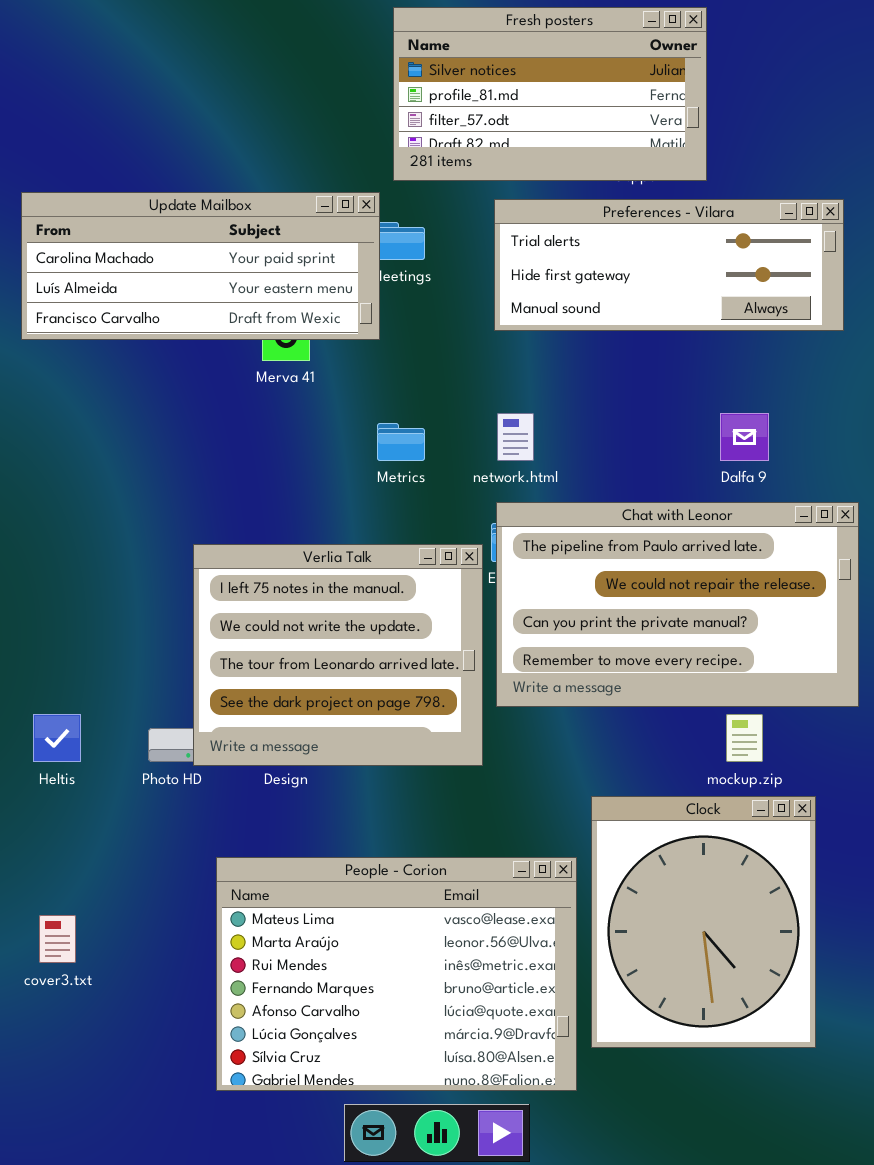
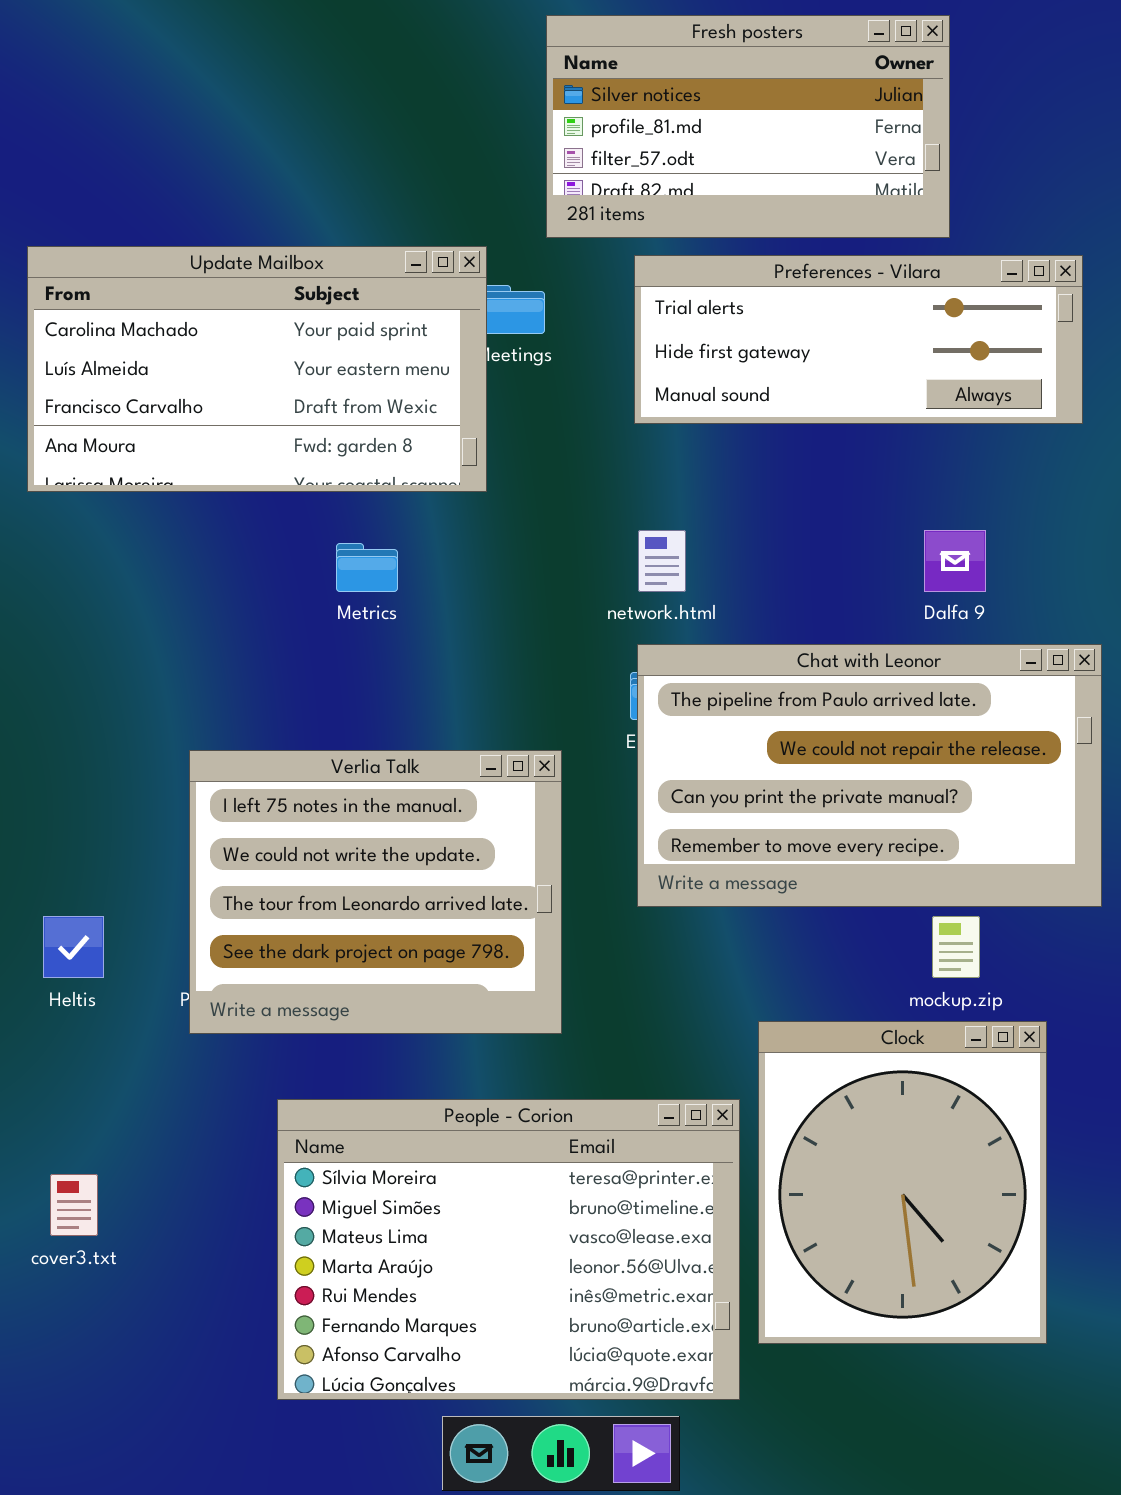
Fresh posters: [393,7,707,181] -> [546,15,950,238], moved
Update Mailbox: [21,192,380,340] -> [27,246,487,492], resized
Metrics: [377,423,425,461] -> [336,543,398,592], moved
Verlia Talk: [193,544,483,766] -> [189,750,562,1034], moved
People - Corion: [216,857,577,1091] -> [277,1099,740,1400], scrolled up 2 rows

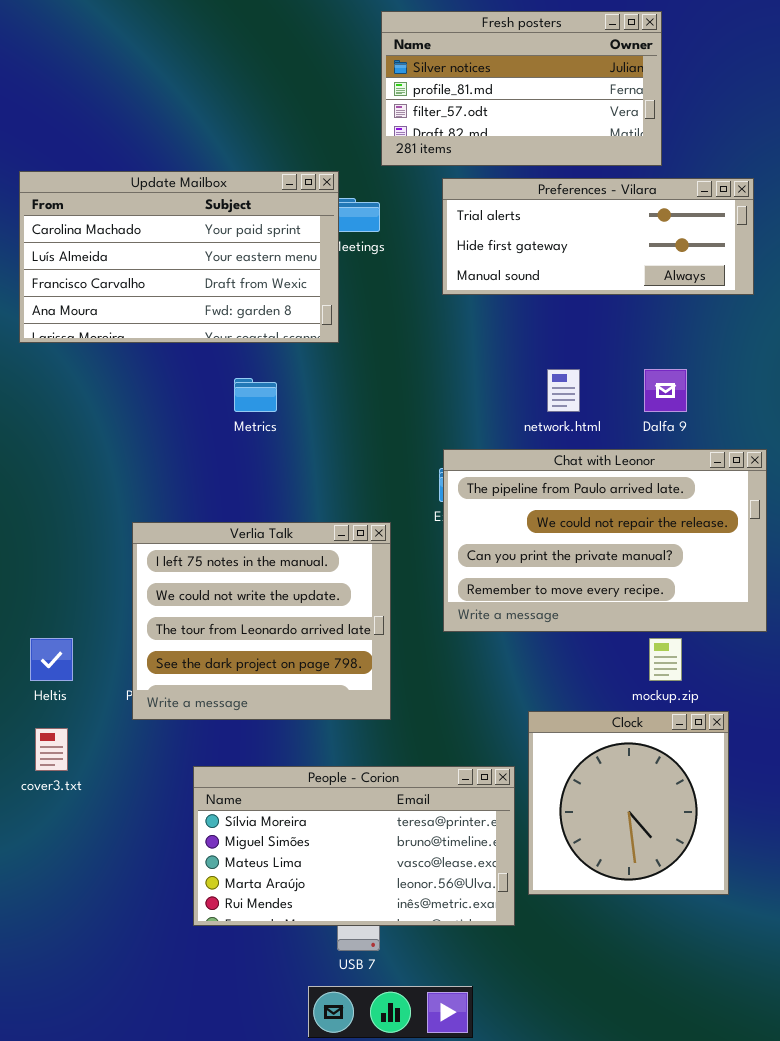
network.html: [638,530,686,592] -> [547,369,580,412], moved
Clock: [758,1021,1047,1344] -> [528,711,729,895], resized
People - Corion: [277,1099,740,1400] -> [193,766,515,926], resized
cover3.txt: [50,1174,98,1236] -> [35,728,68,771], moved

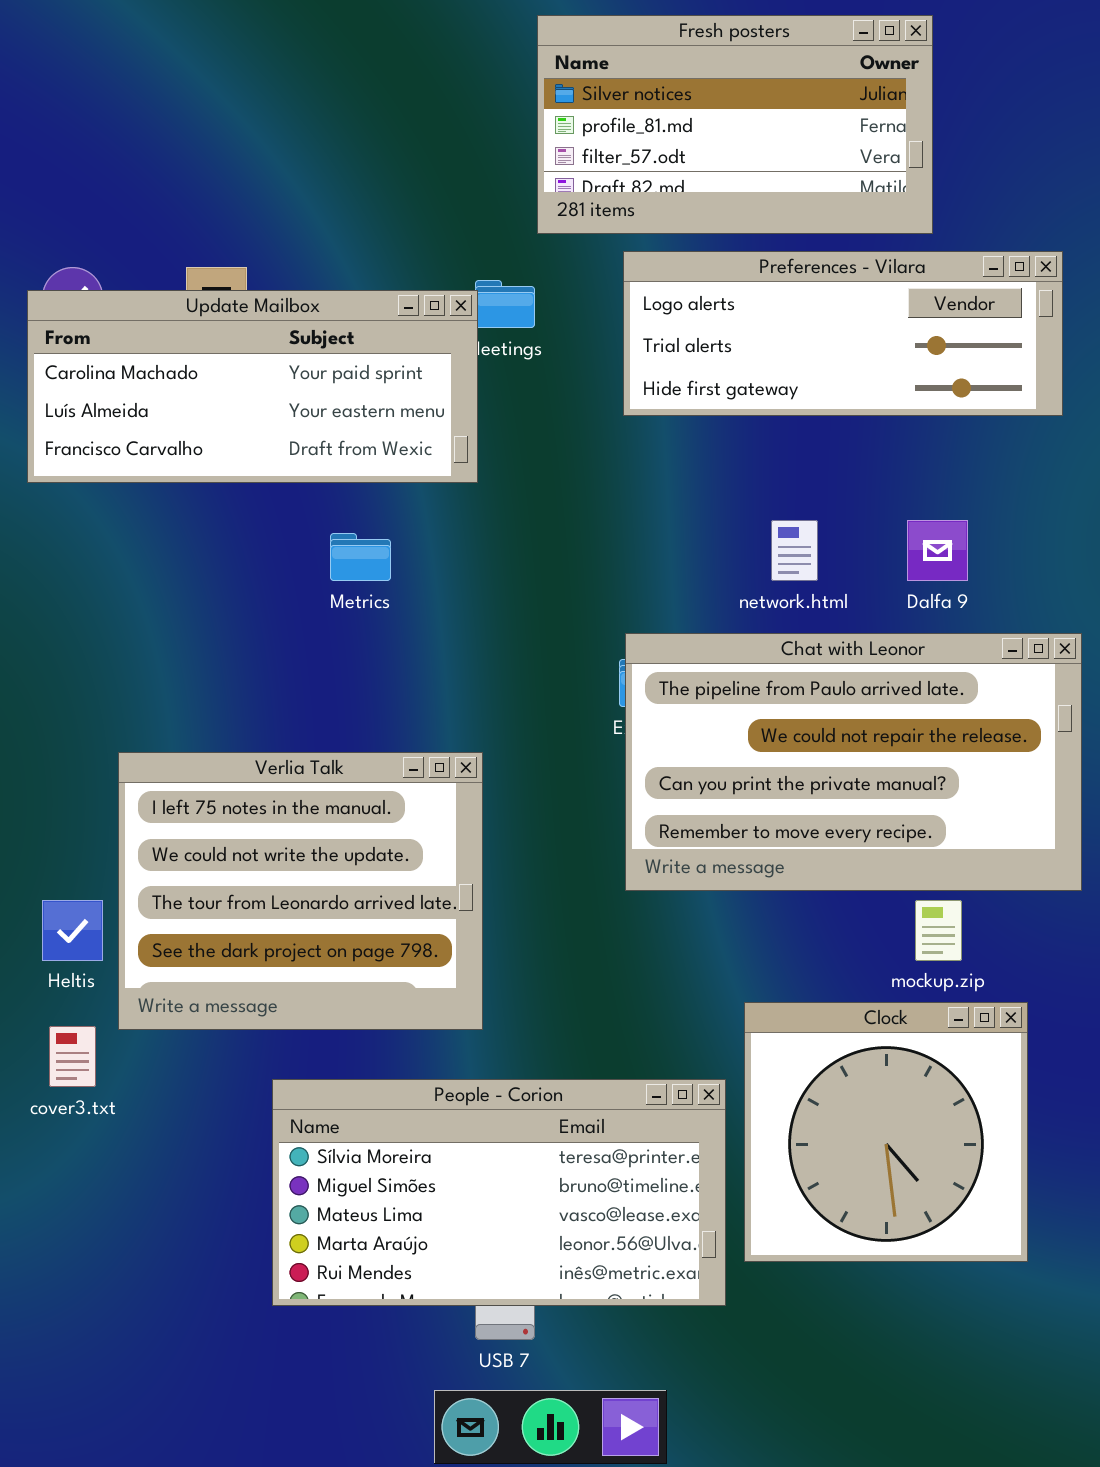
Update Mailbox: [19,171,339,343] -> [27,290,478,483], resized
Preferences - Vilara: [442,178,754,295] -> [623,251,1063,416], scrolled up 1 row
Verlia Talk: [132,522,391,720] -> [118,752,483,1030], moved

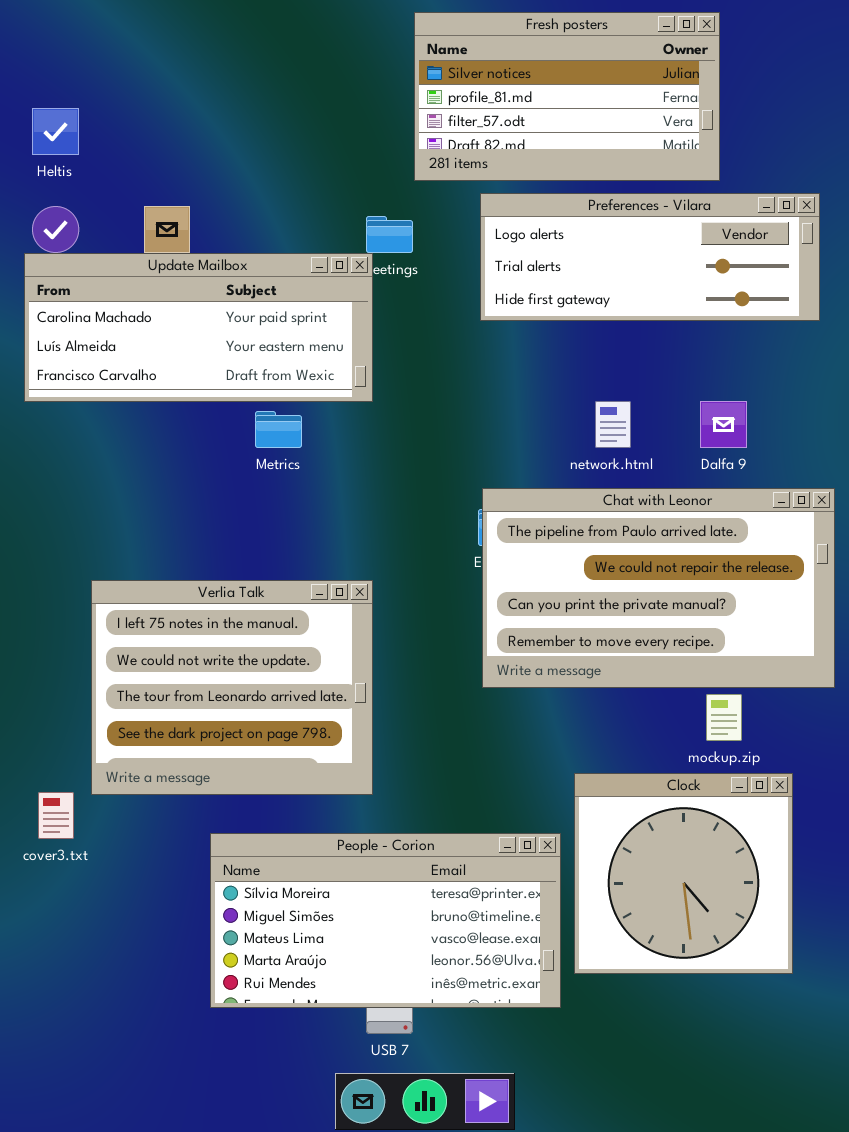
Update Mailbox: [27,290,478,483] -> [24,253,373,402], moved
Heltis: [42,900,103,961] -> [32,108,79,155], moved

